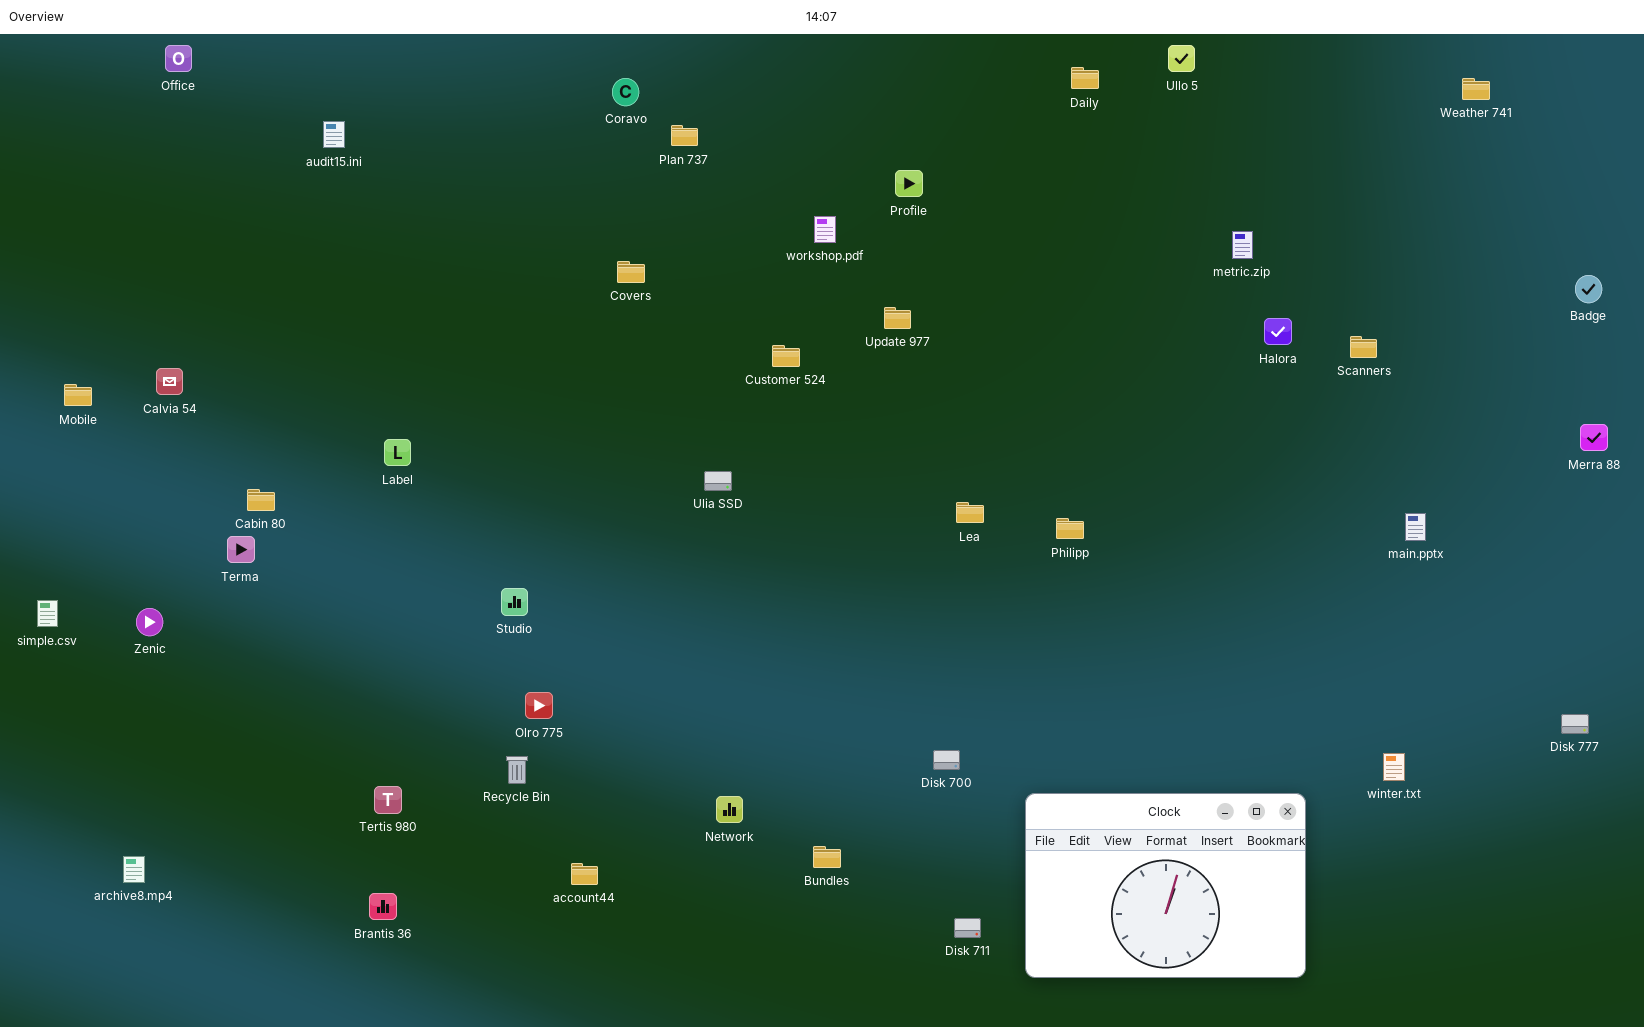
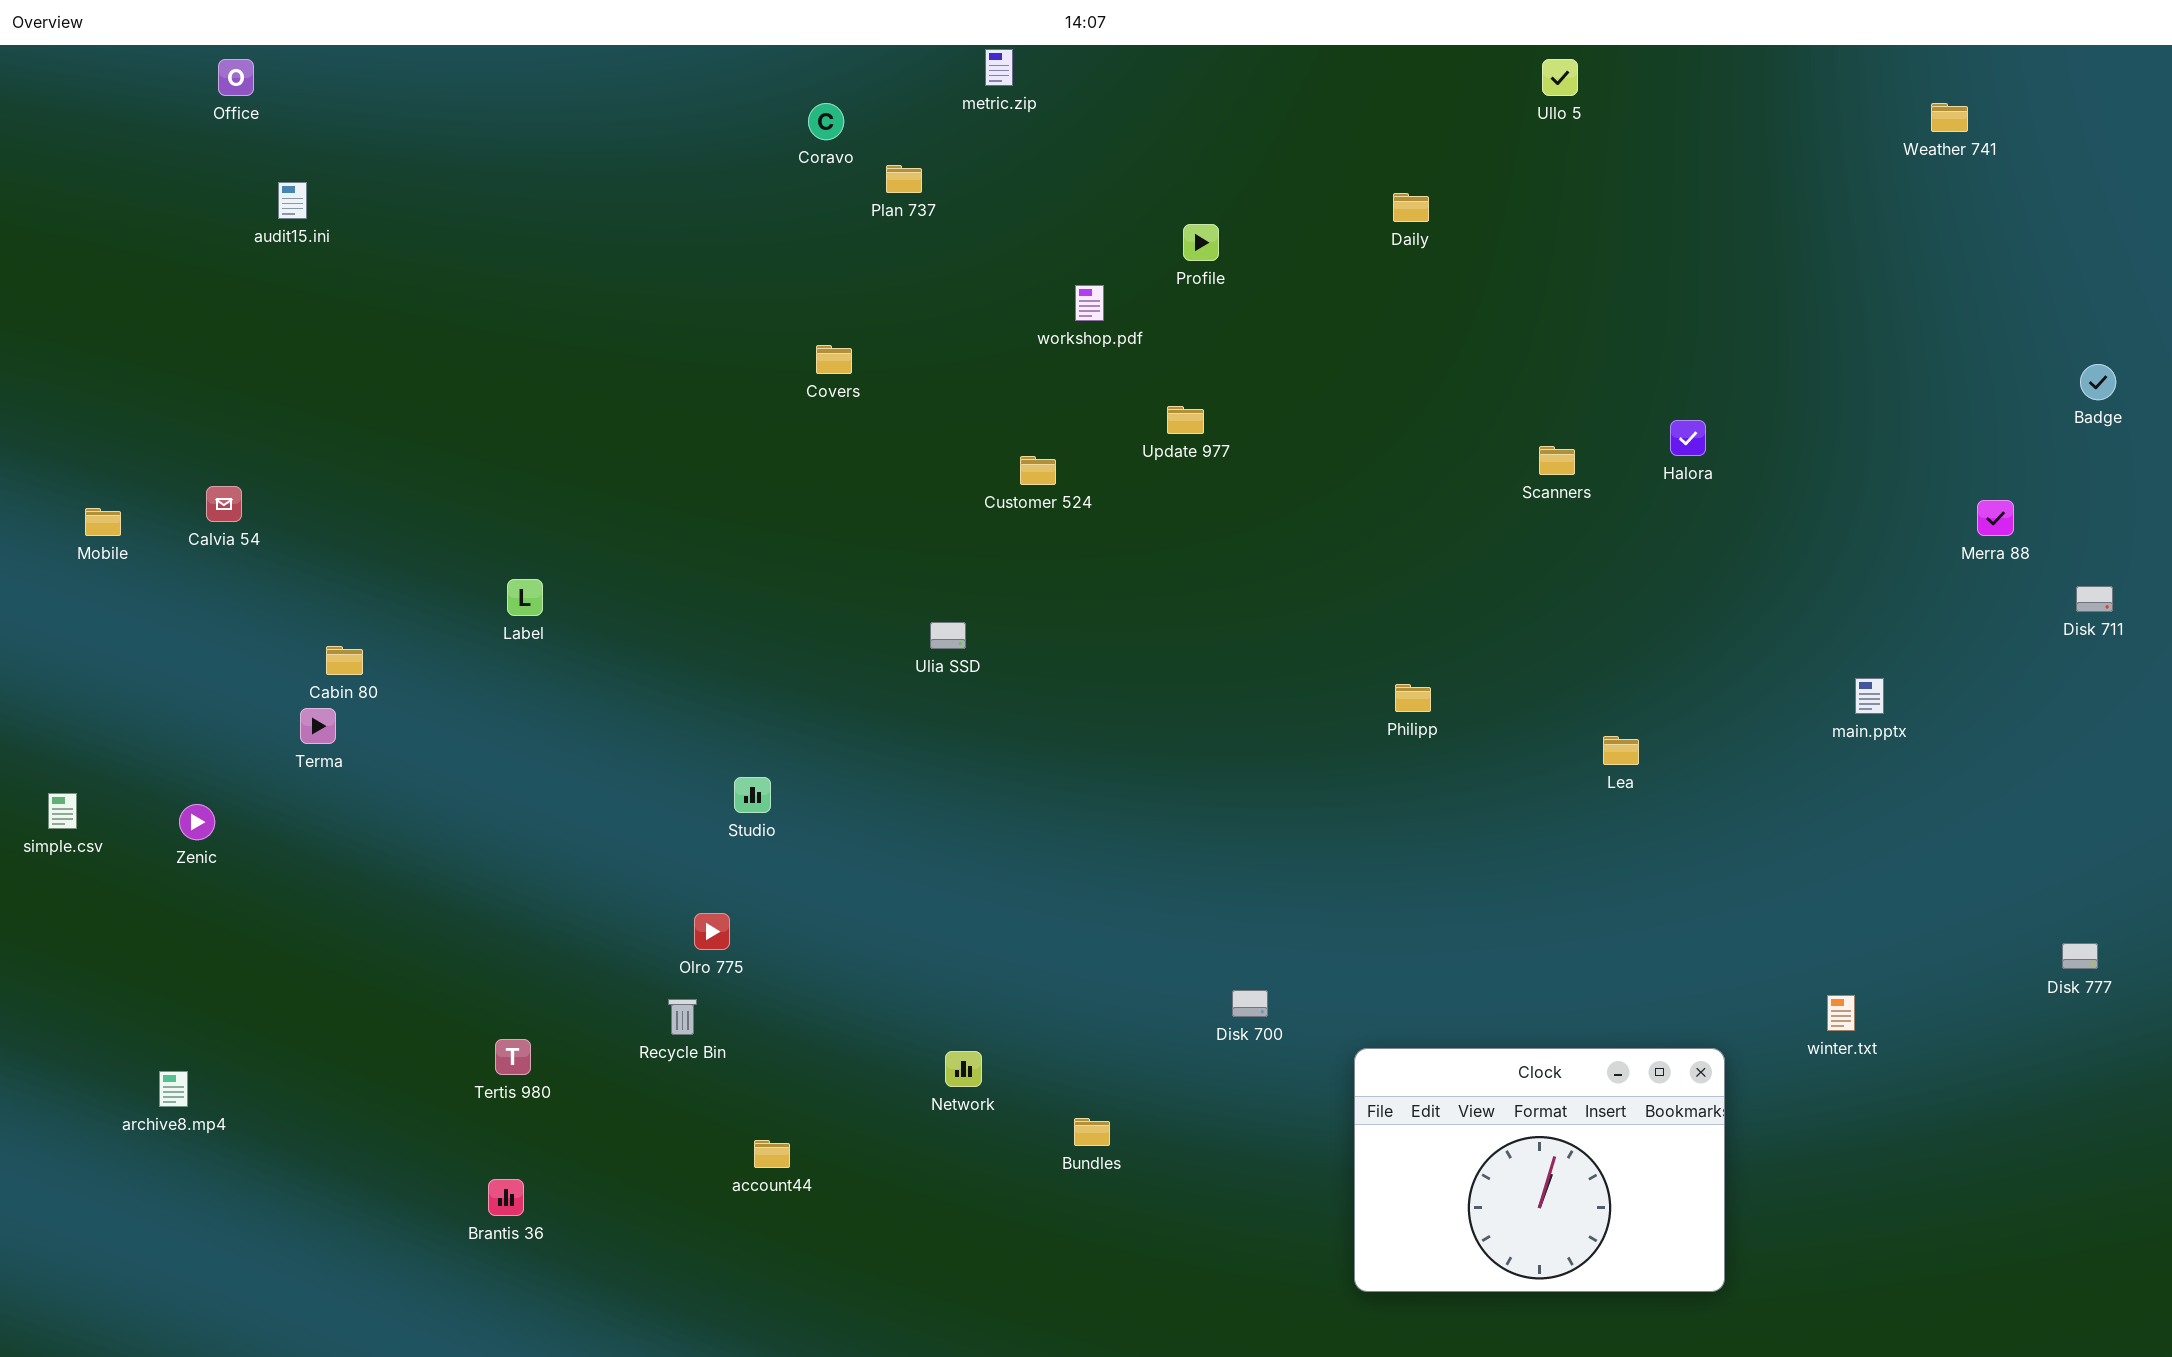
Daily: [1071,67,1099,89] -> [1393,193,1429,222], moved
audit15.ini: [323,121,345,148] -> [278,182,307,219], moved
metric.zip: [1232,231,1253,259] -> [985,49,1013,86], moved
Scanners: [1350,336,1377,358] -> [1539,446,1575,475], moved
Merra 88: [1580,424,1608,451] -> [1977,500,2014,536], moved
Lea: [956,502,984,523] -> [1603,736,1639,765], moved
Studio: [501,588,528,616] -> [734,777,771,813], moved
archive8.mp4: [123,856,145,883] -> [159,1071,188,1107], moved
Disk 711: [954,918,981,938] -> [2076,586,2113,612], moved

